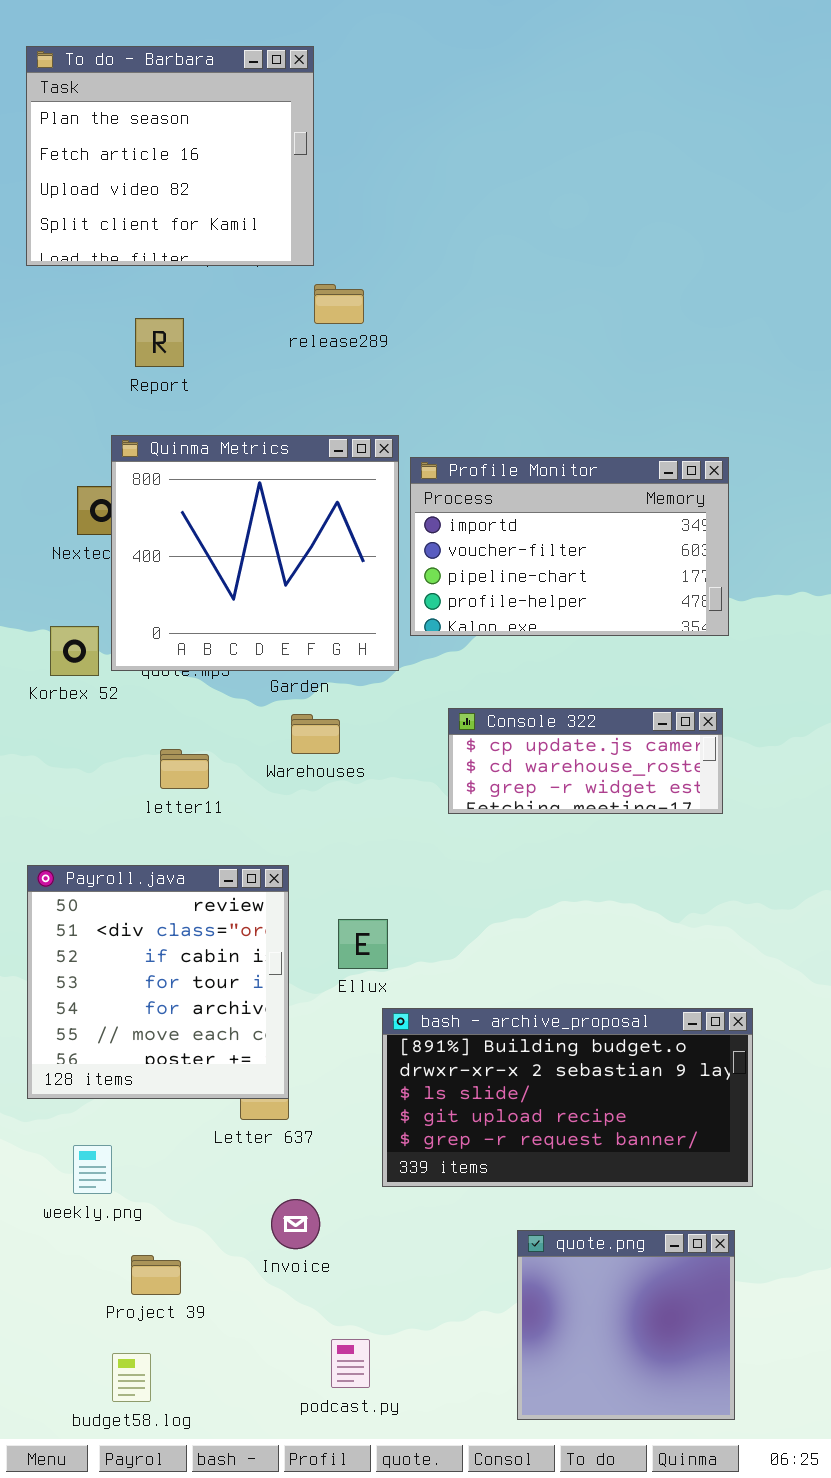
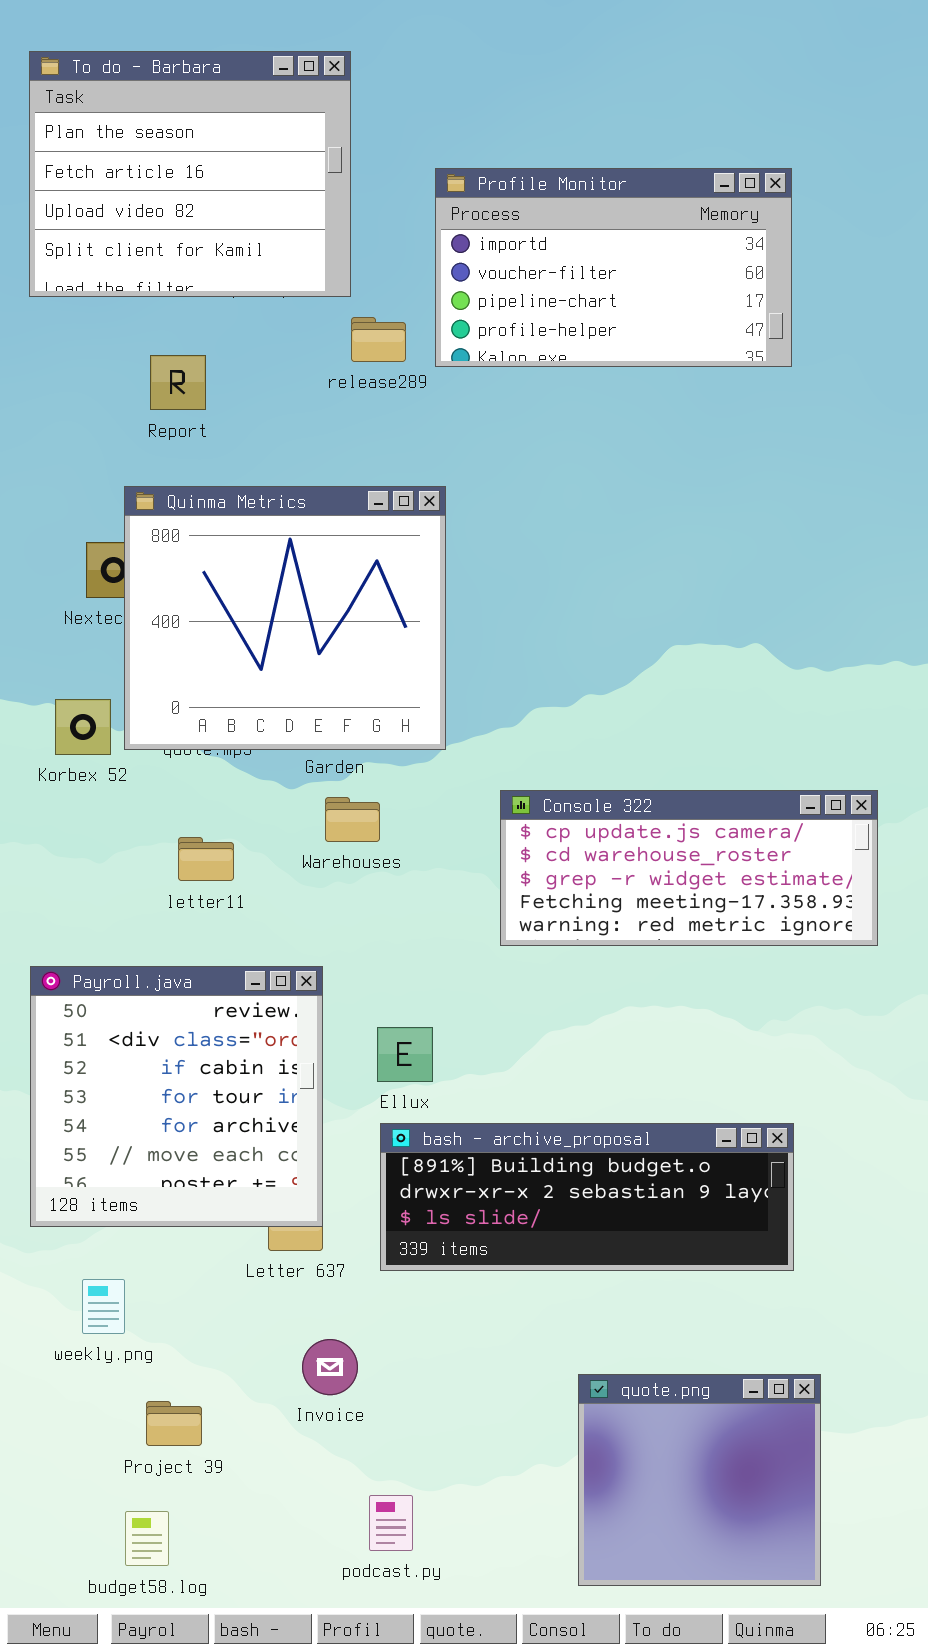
Profile Monitor: [410,457,729,636] -> [435,168,792,367], moved
Console 322: [448,708,723,814] -> [500,790,878,946], resized
bash - archive_proposal: [382,1008,753,1187] -> [380,1123,794,1271], moved, resized

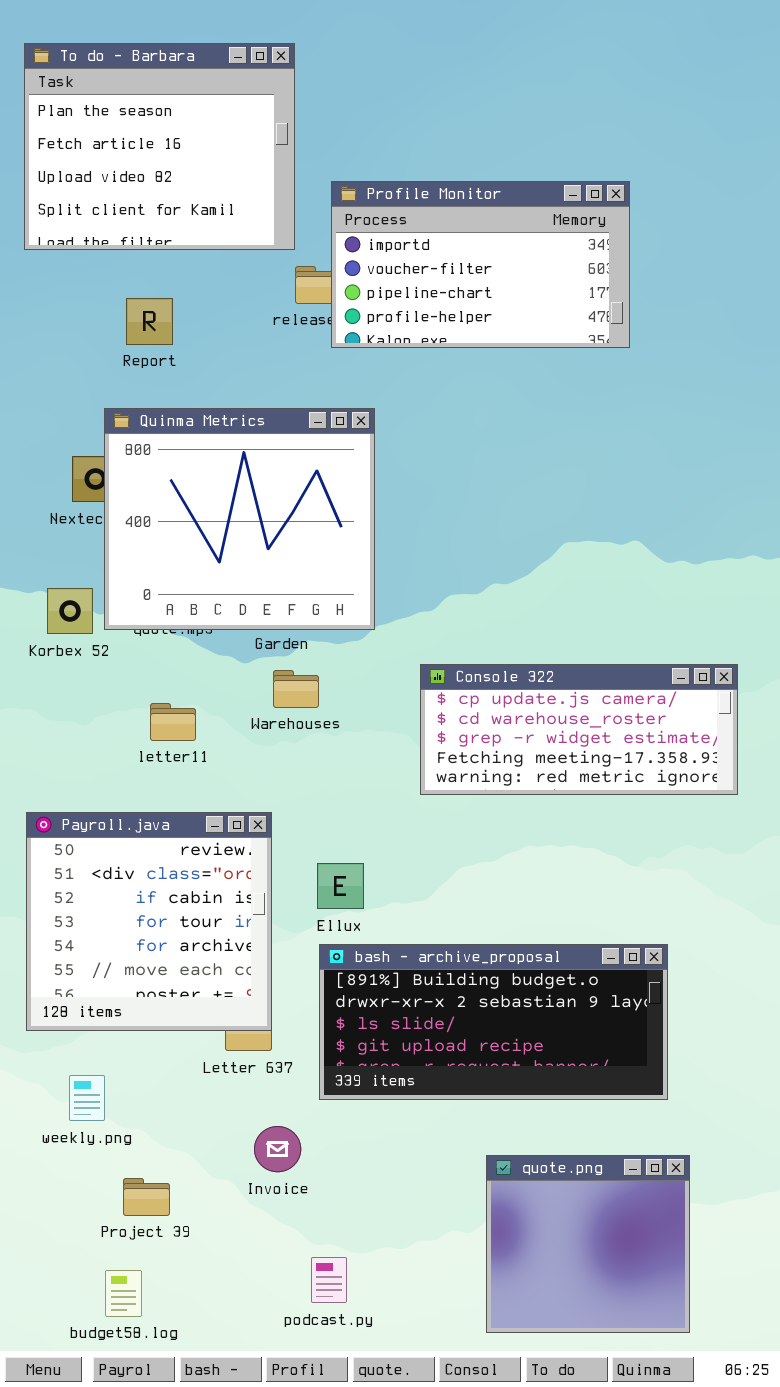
Profile Monitor: [435,168,792,367] -> [331,181,630,348], moved
bash - archive_proposal: [380,1123,794,1271] -> [319,944,668,1100], resized

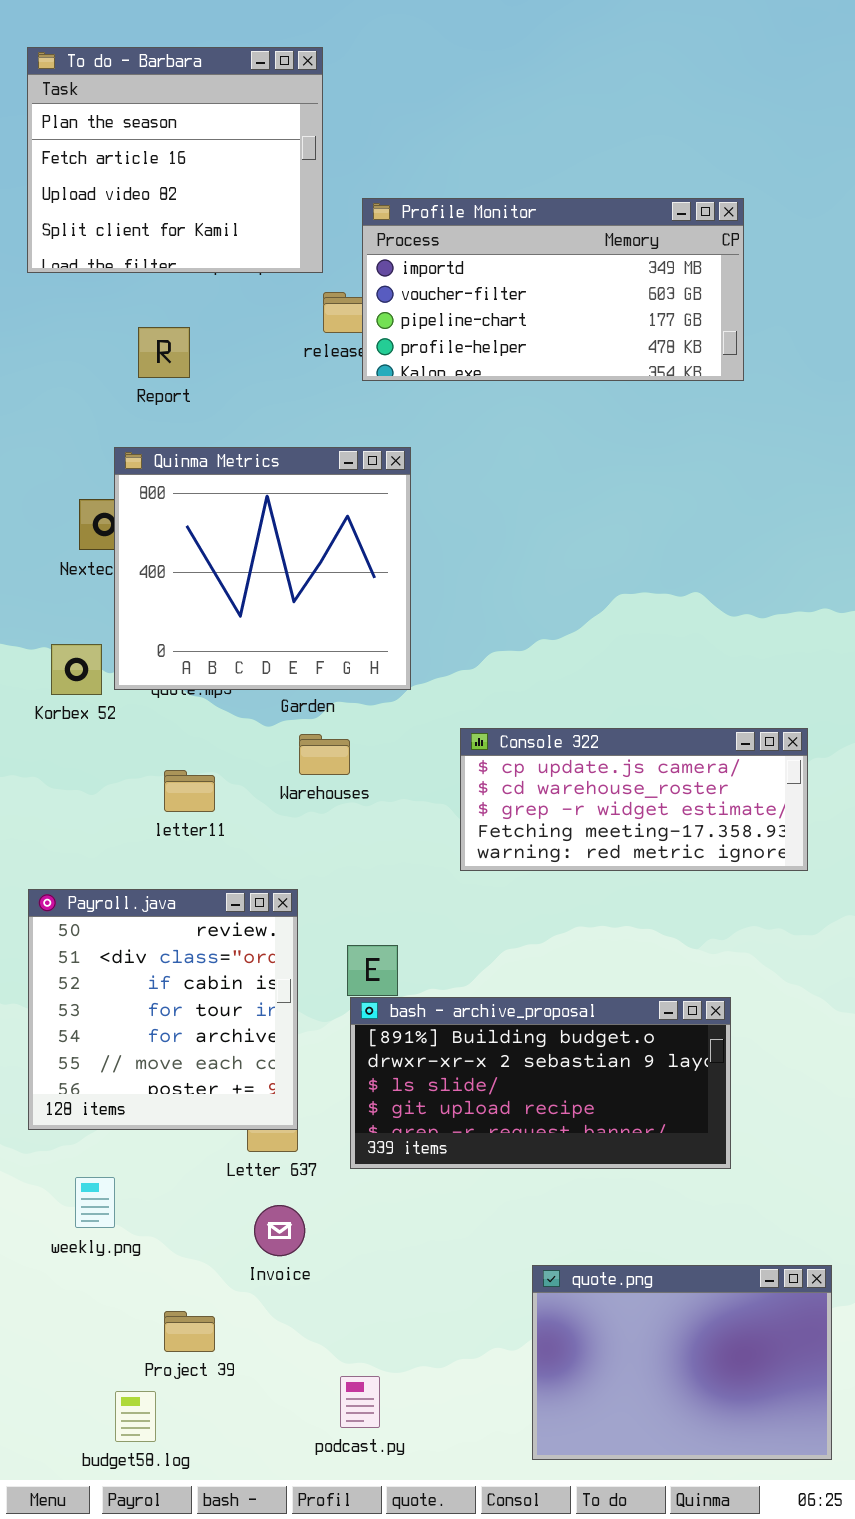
Profile Monitor: [331,181,630,348] -> [362,198,744,381], resized
bash - archive_proposal: [319,944,668,1100] -> [350,997,731,1169], moved
Invoice: [254,1126,301,1172] -> [254,1205,305,1256], moved
quote.png: [486,1155,690,1333] -> [532,1265,832,1460], resized
Project 39: [123,1178,170,1216] -> [164,1311,215,1352], moved

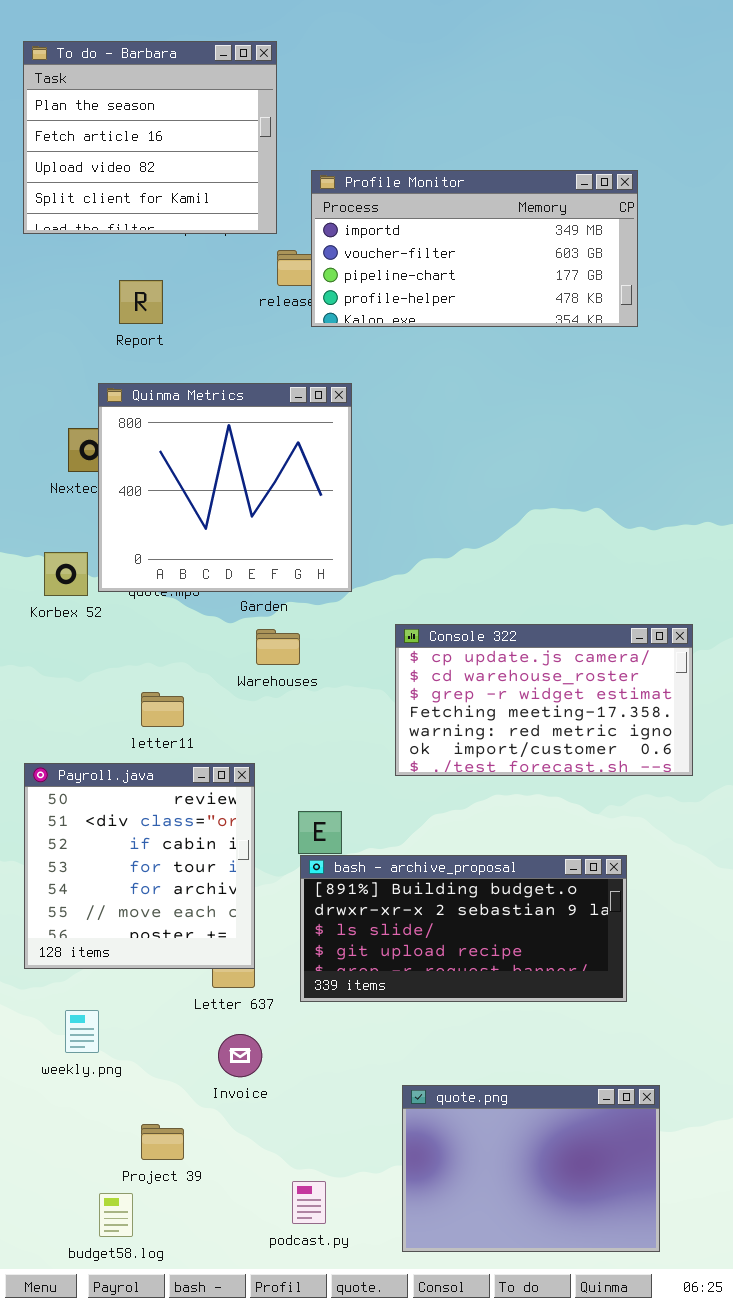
Console 322: [460,728,808,871] -> [395,624,693,776], resized
letter11: [164,770,215,812] -> [141,692,184,727], moved
quote.png: [532,1265,832,1460] -> [402,1085,660,1252], moved

